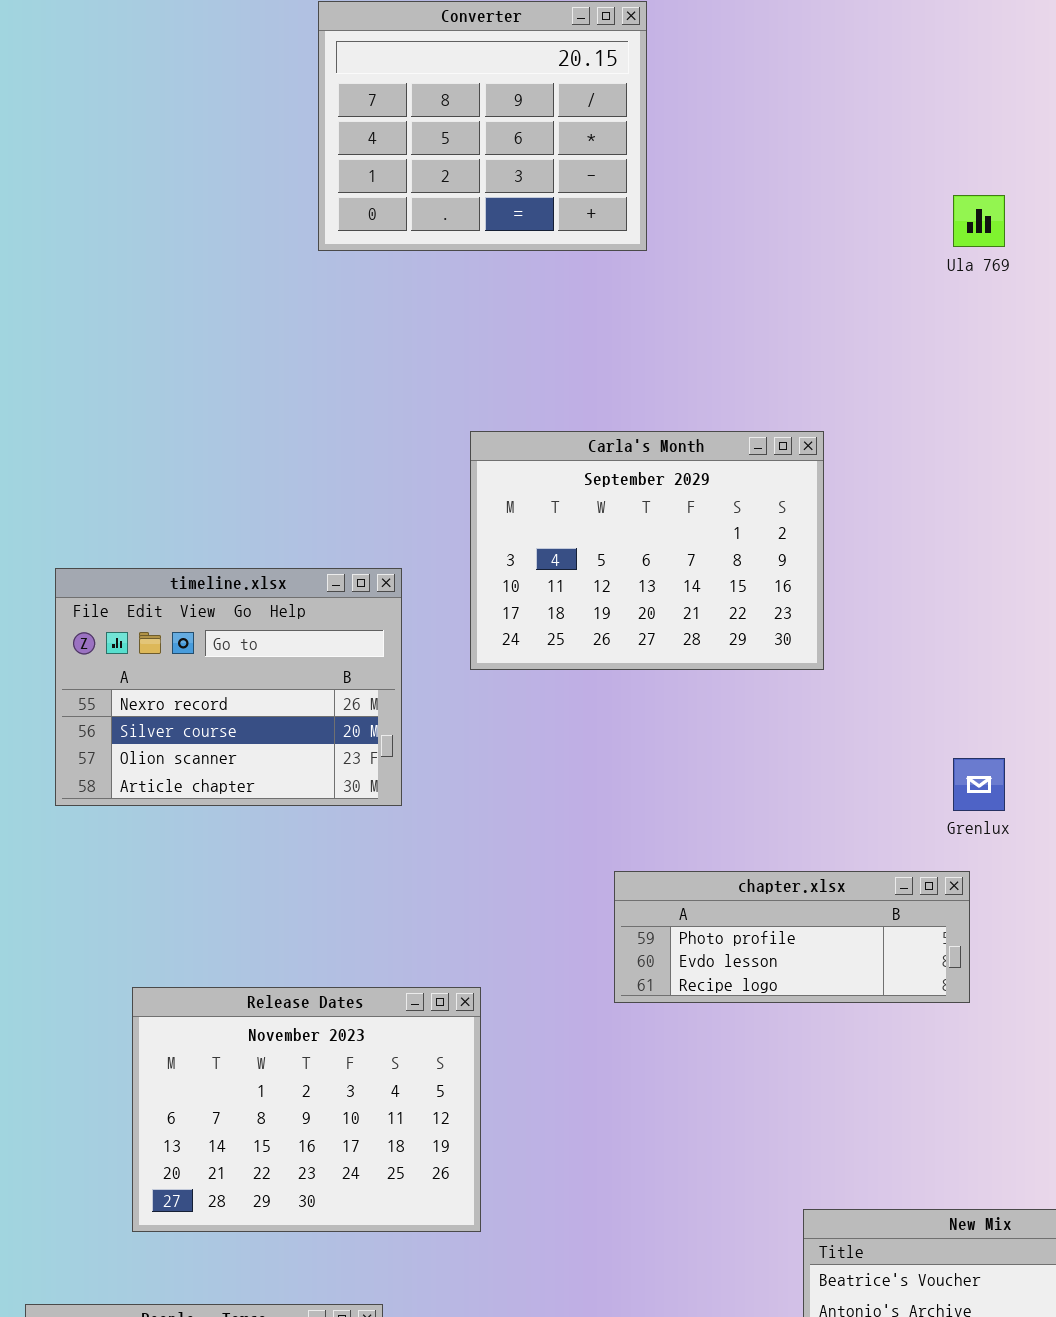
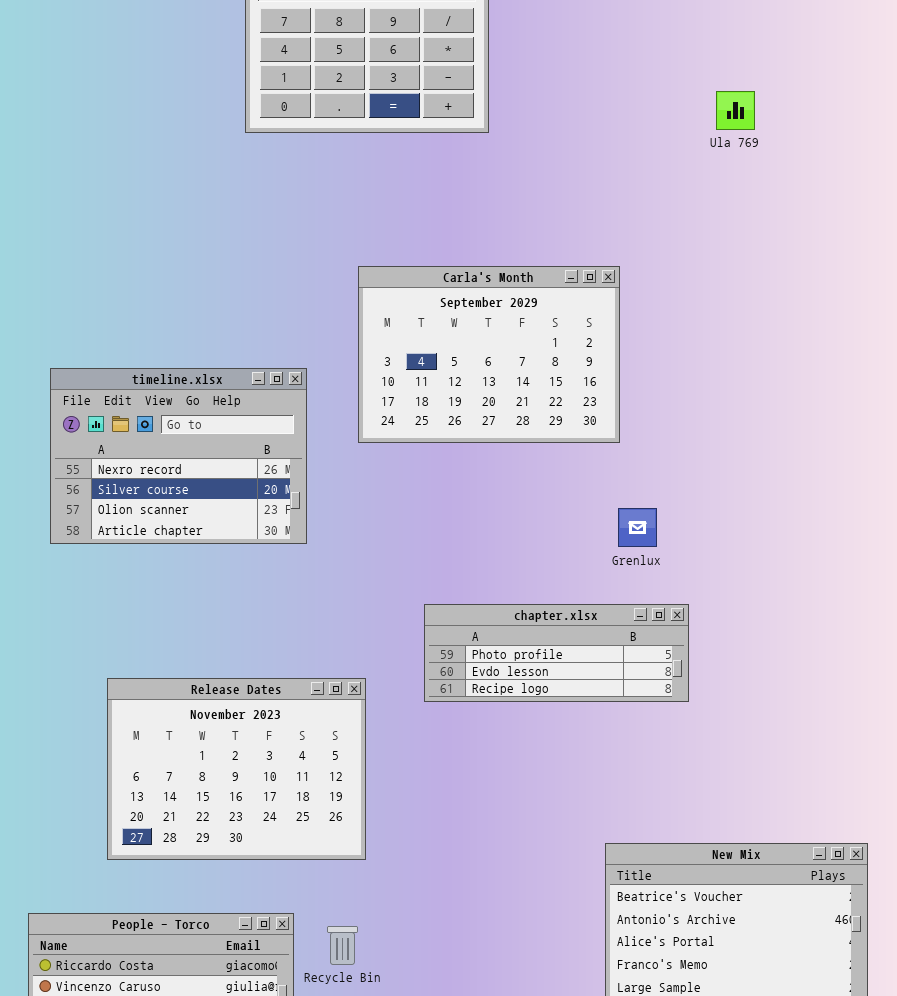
Grenlux: [953,758,1005,811] -> [618,508,657,547], moved
chapter.xlsx: [614,871,970,1003] -> [424,604,689,702], moved

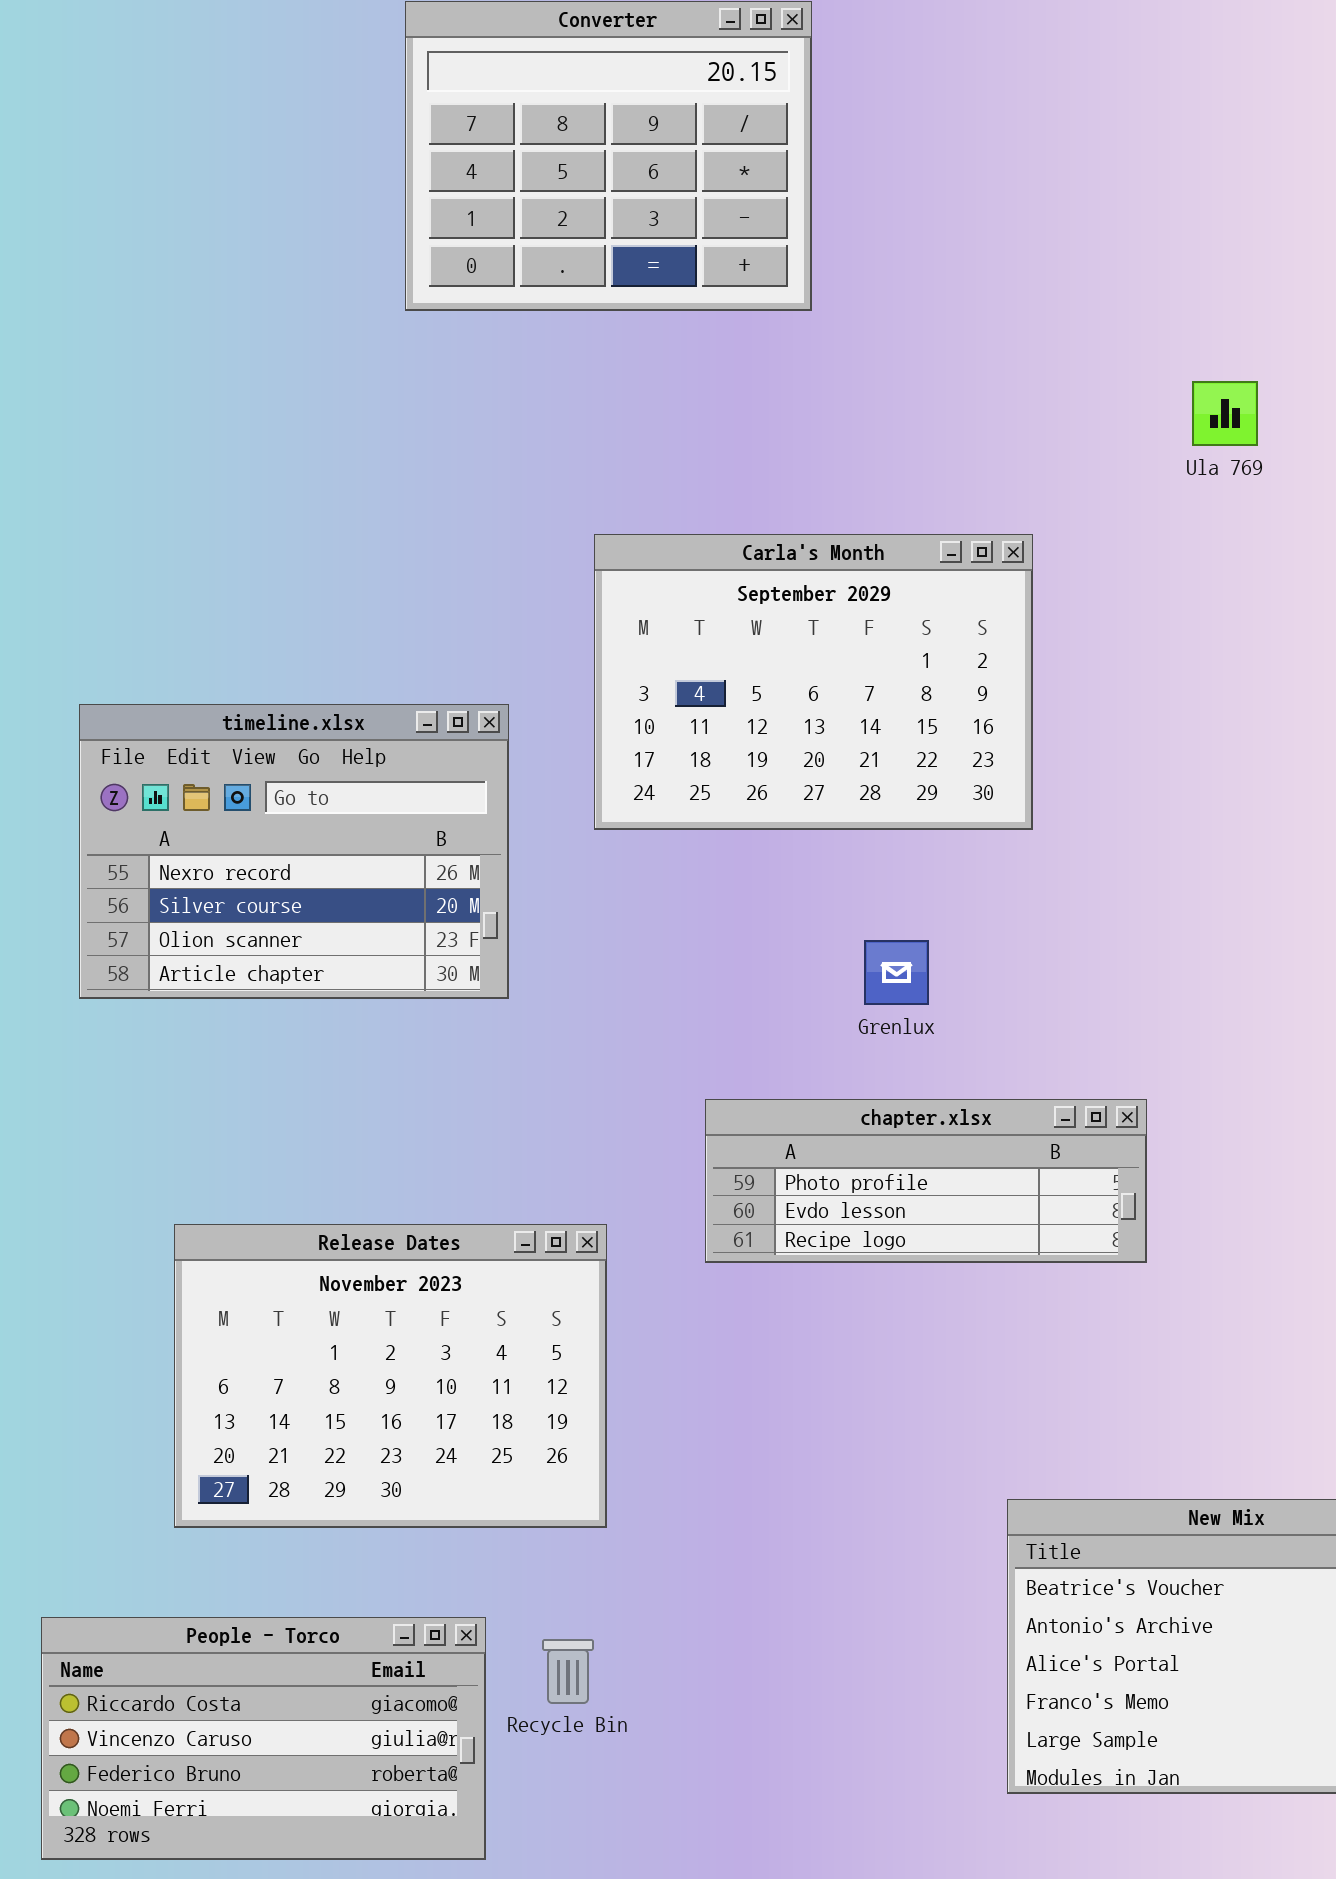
Ula 769: [716,91,755,130] -> [1192,381,1258,446], moved
Grenlux: [618,508,657,547] -> [864,940,929,1005], moved

